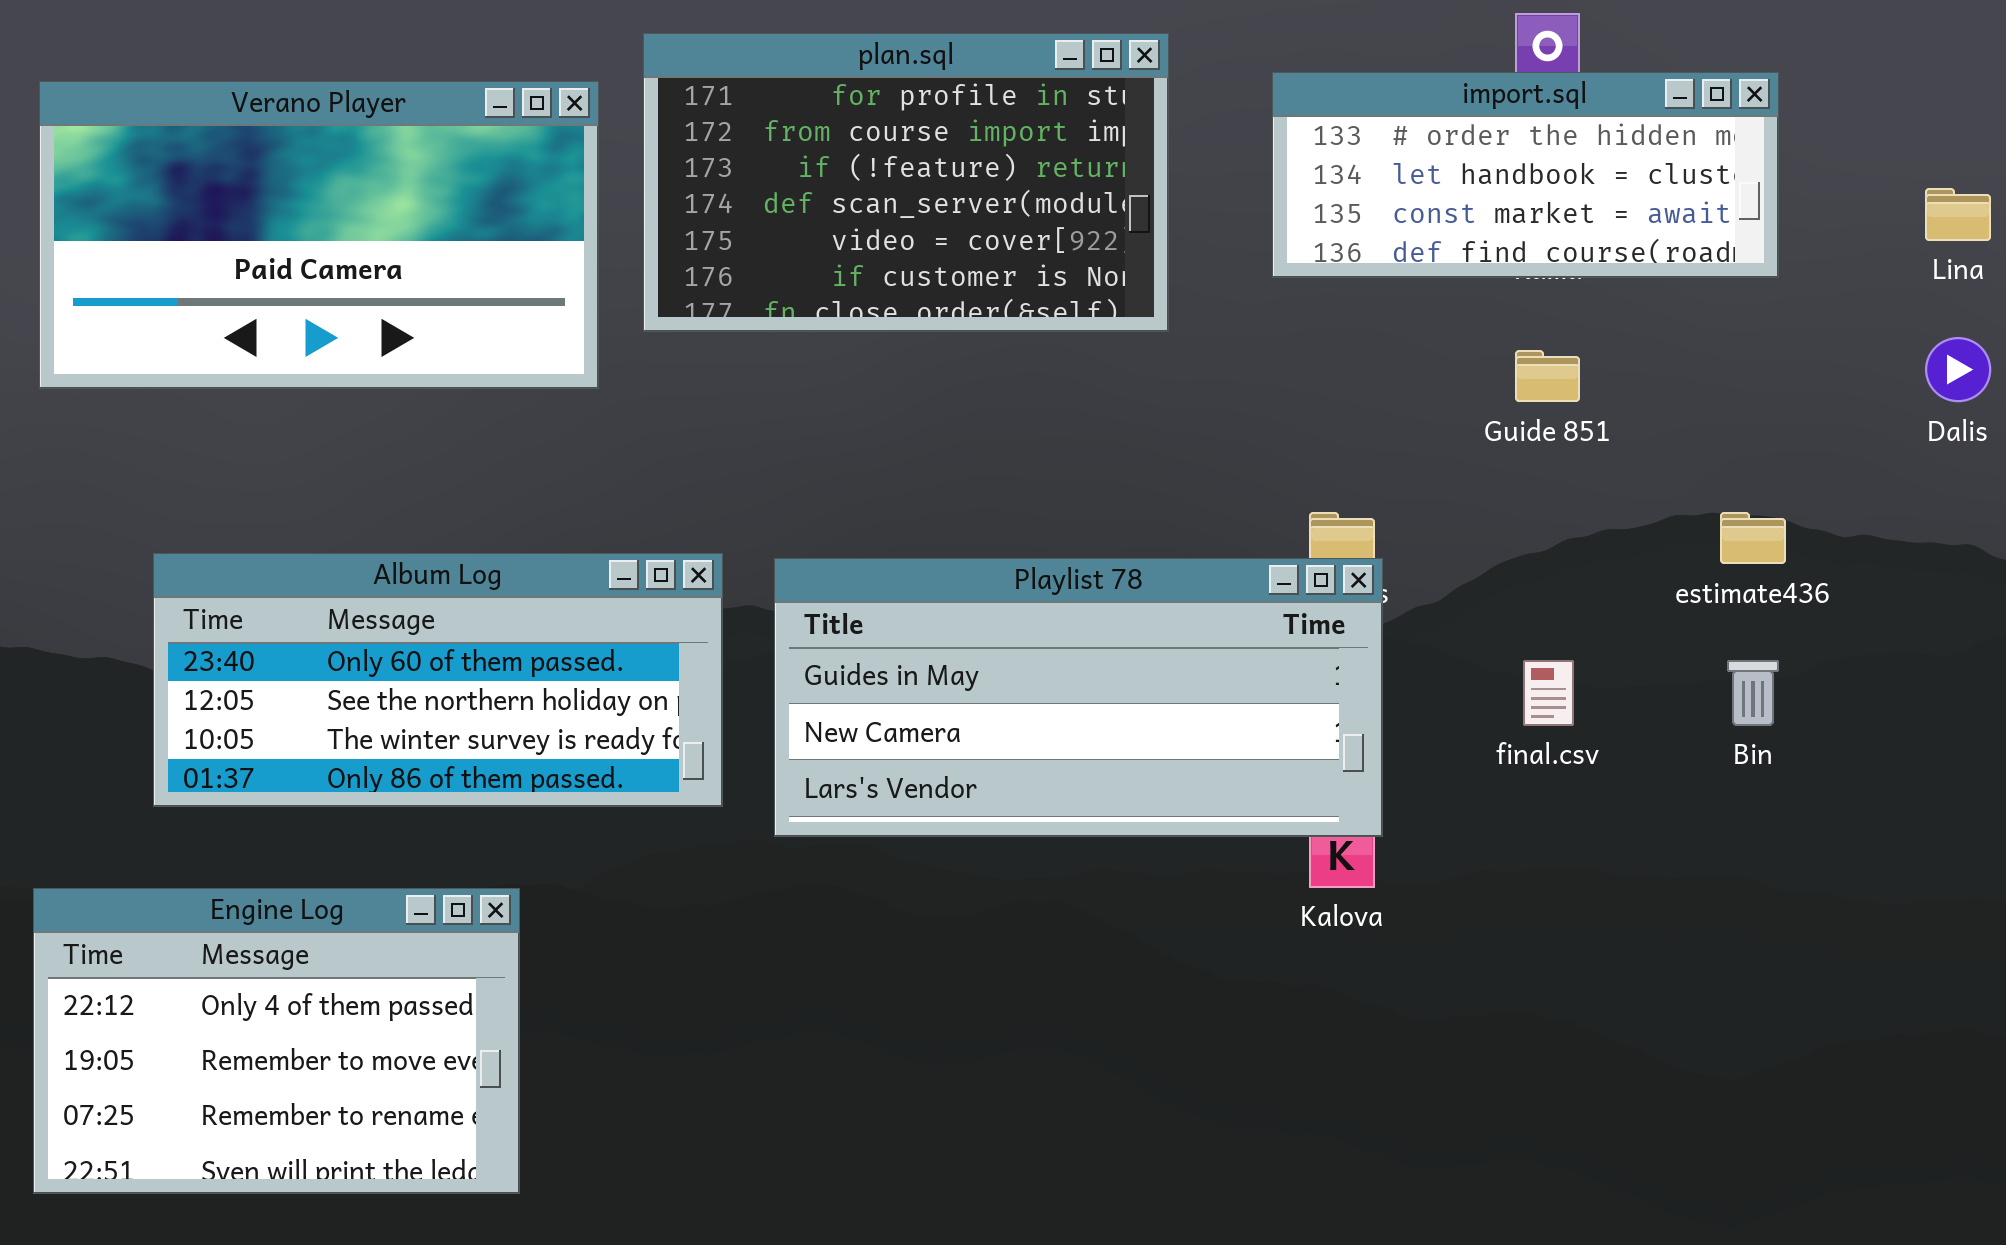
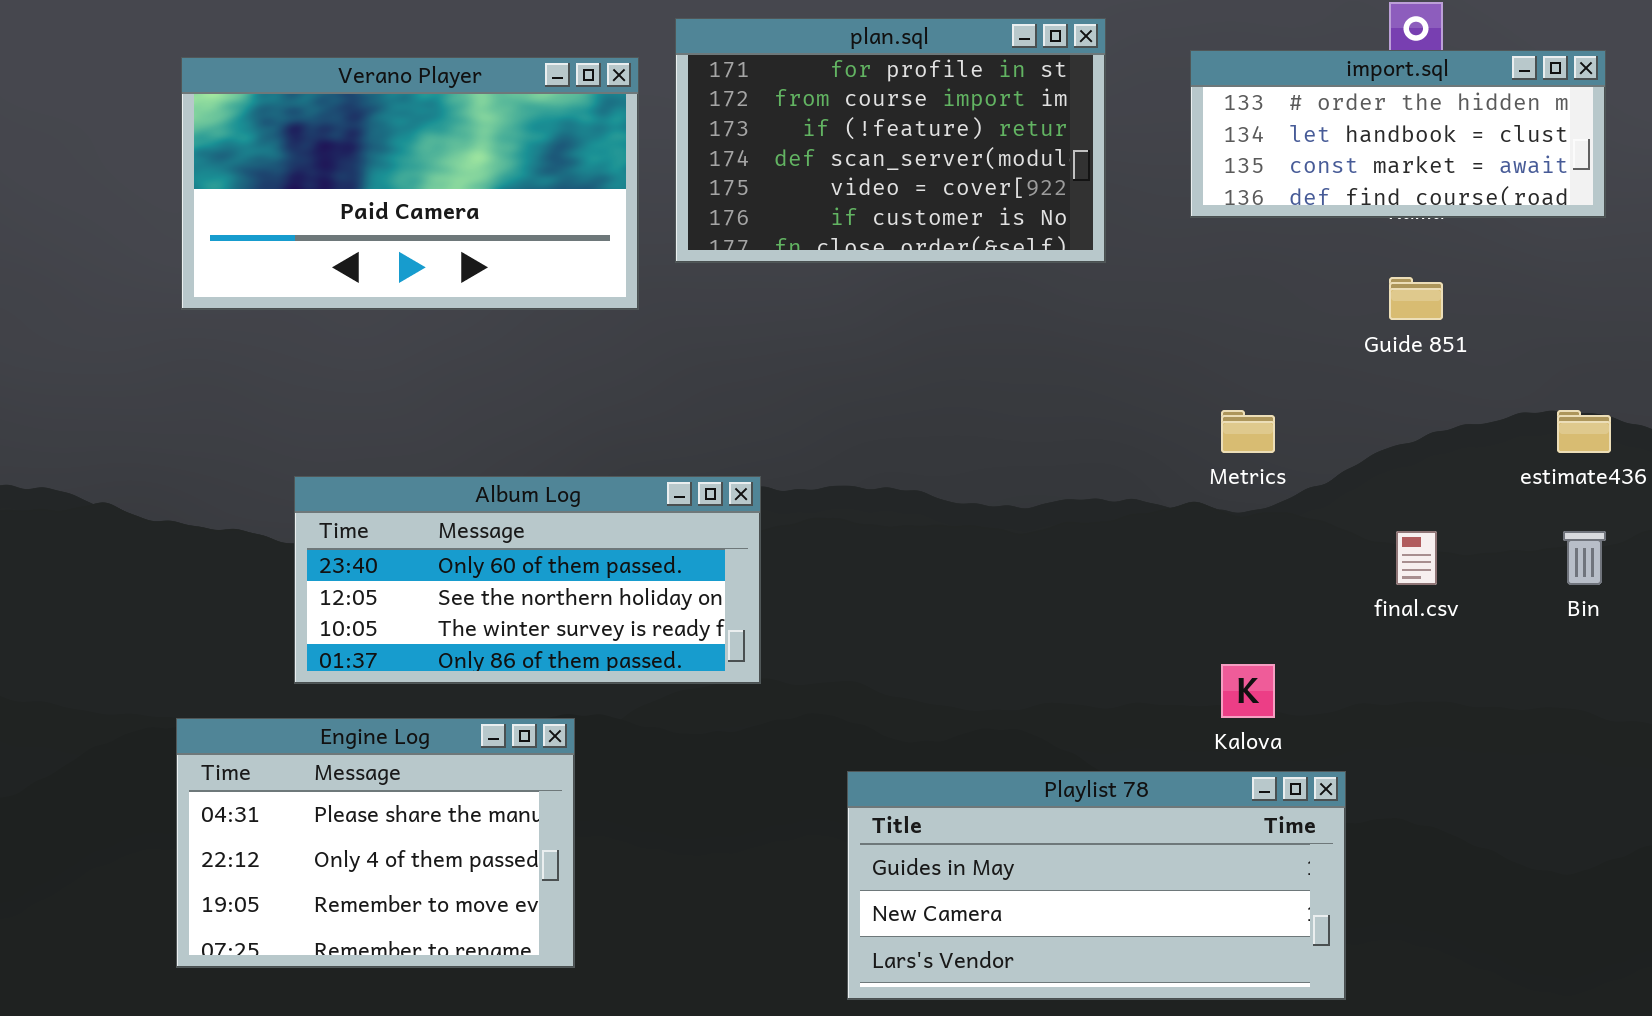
Album Log: [153,553,723,807] -> [294,476,761,684], moved
Playlist 78: [774,558,1383,837] -> [847,771,1346,1000], moved
Engine Log: [33,888,520,1194] -> [176,718,575,968], scrolled up 1 row

